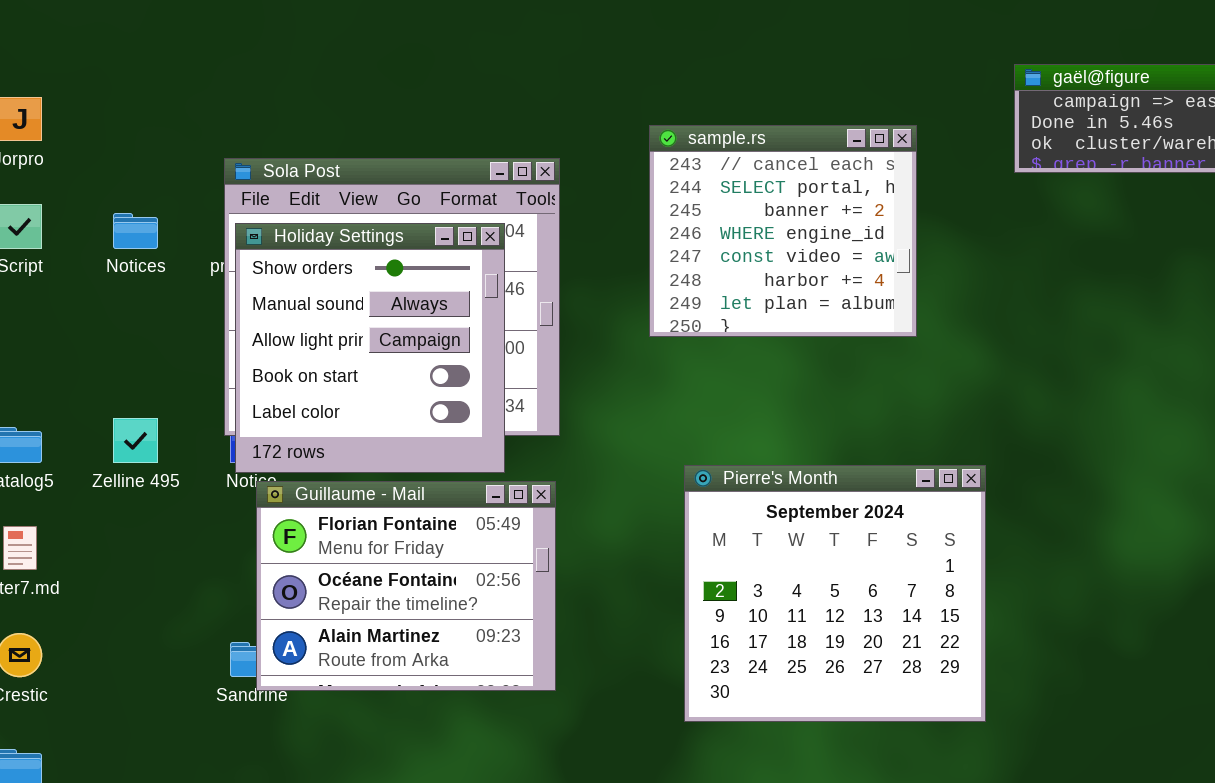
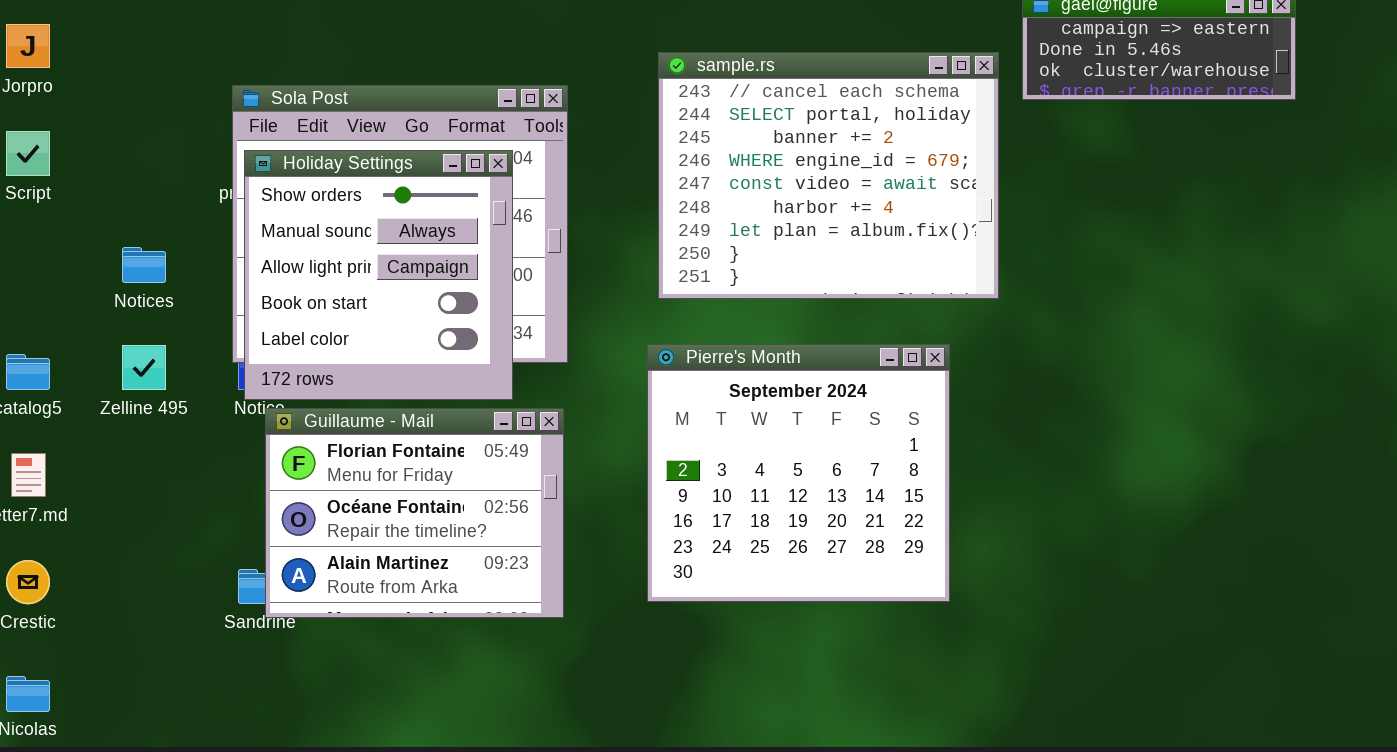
sample.rs: [649,125,917,337] -> [658,52,999,299], resized
Notices: [113,213,158,249] -> [122,247,166,283], moved
Pierre's Month: [684,465,986,722] -> [647,344,950,602], moved

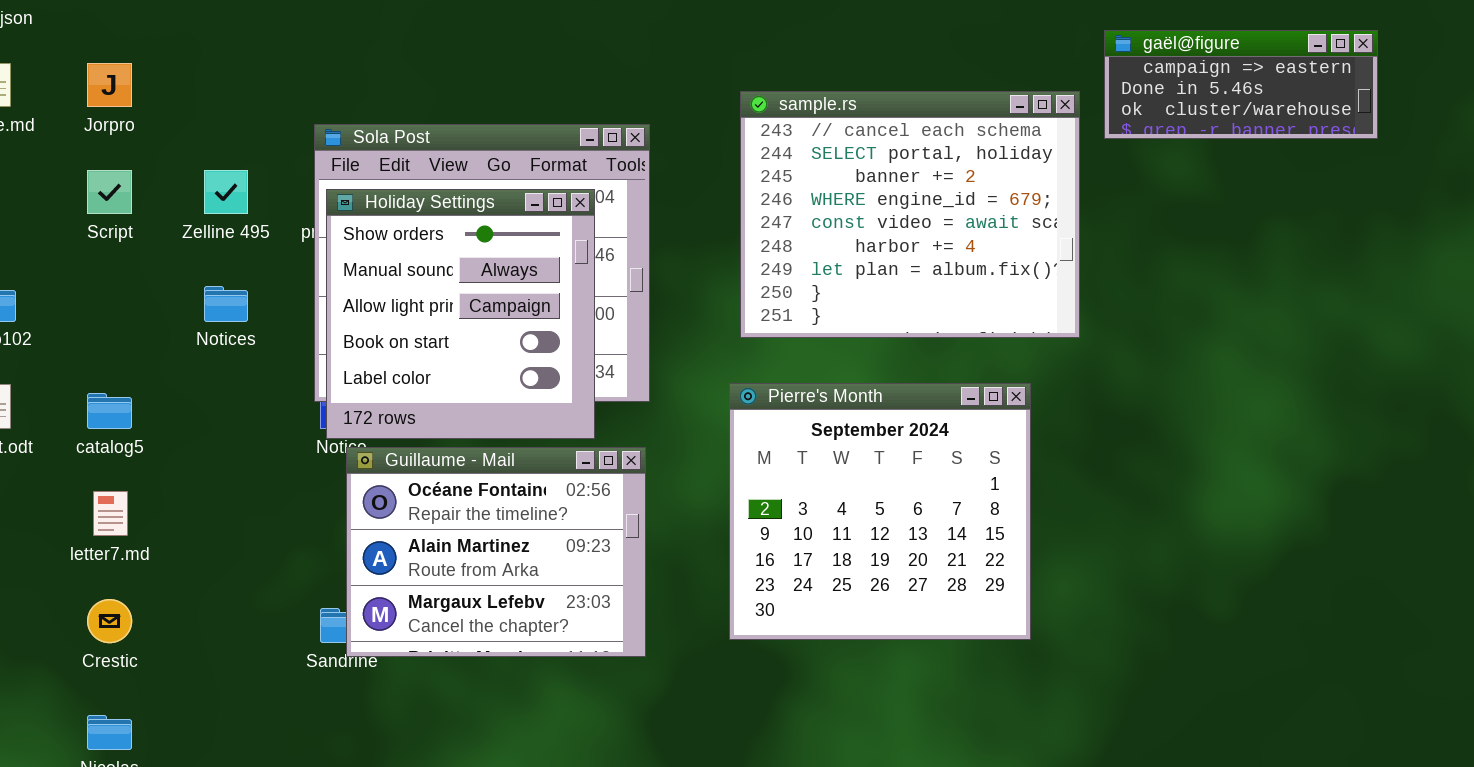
Zelline 495: [122,345,166,390] -> [204,170,248,214], moved
Guillaume - Mail: [265,408,564,618] -> [346,447,646,657], scrolled down 1 row

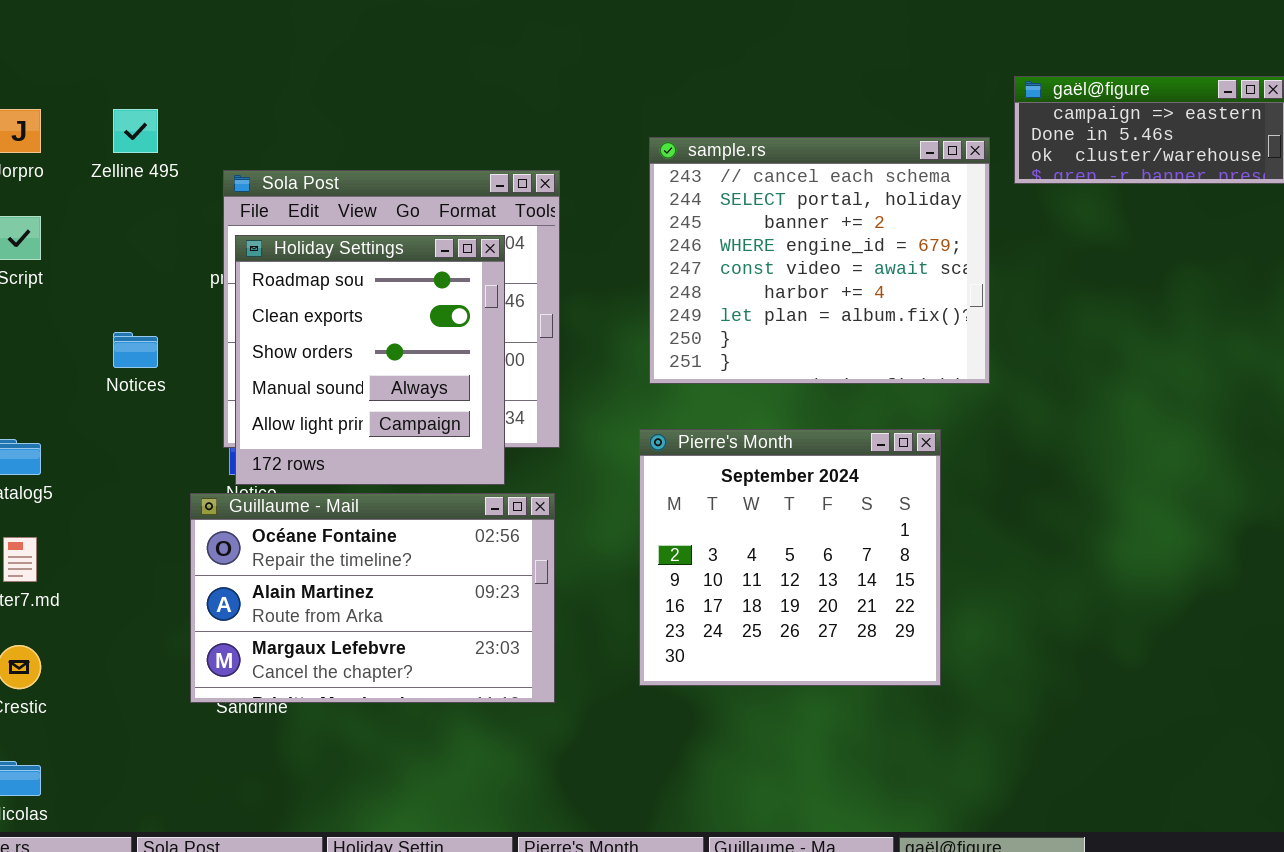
Zelline 495: [204,170,248,214] -> [113,109,158,153], moved
Holiday Settings: [326,189,595,439] -> [235,235,505,485], scrolled up 2 rows
Guillaume - Mail: [346,447,646,657] -> [190,493,555,703], resized

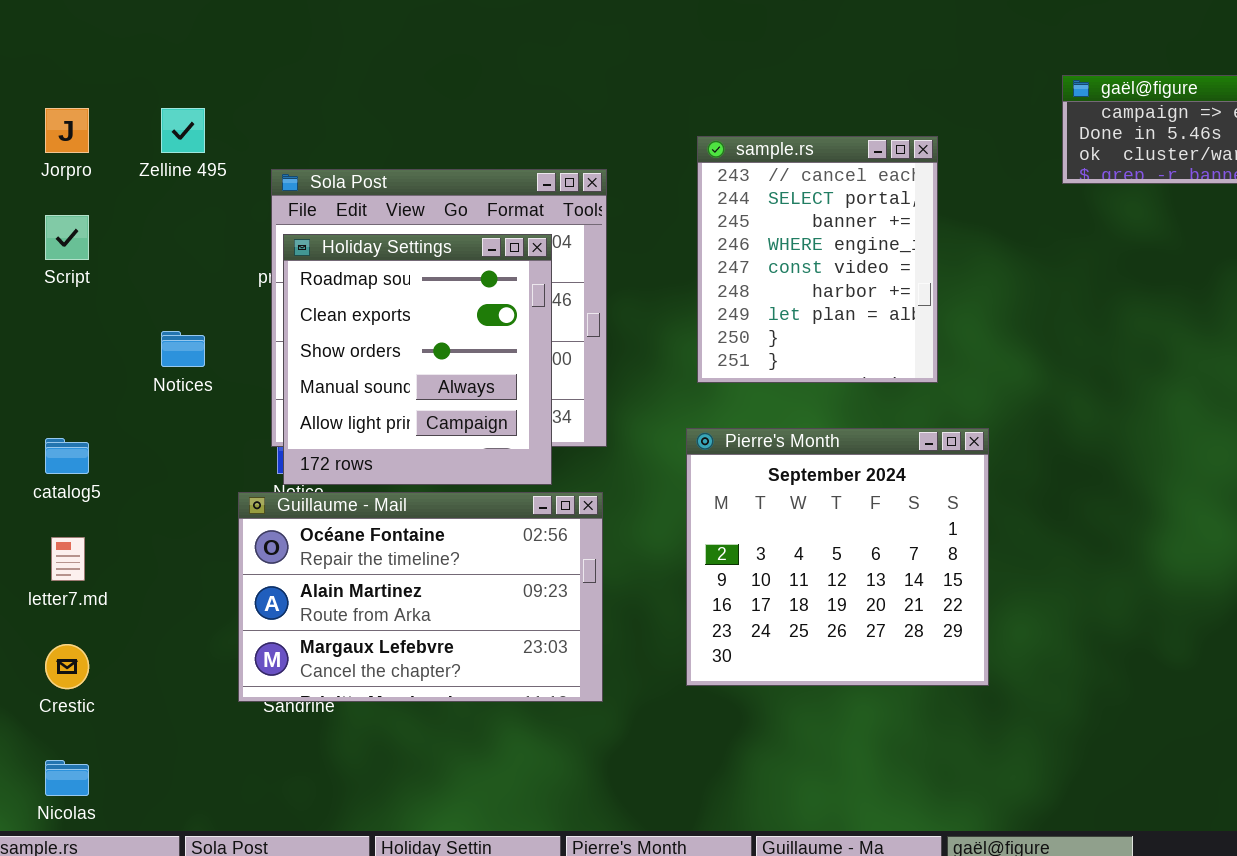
sample.rs: [649,137,990,384] -> [697,136,938,383], resized

